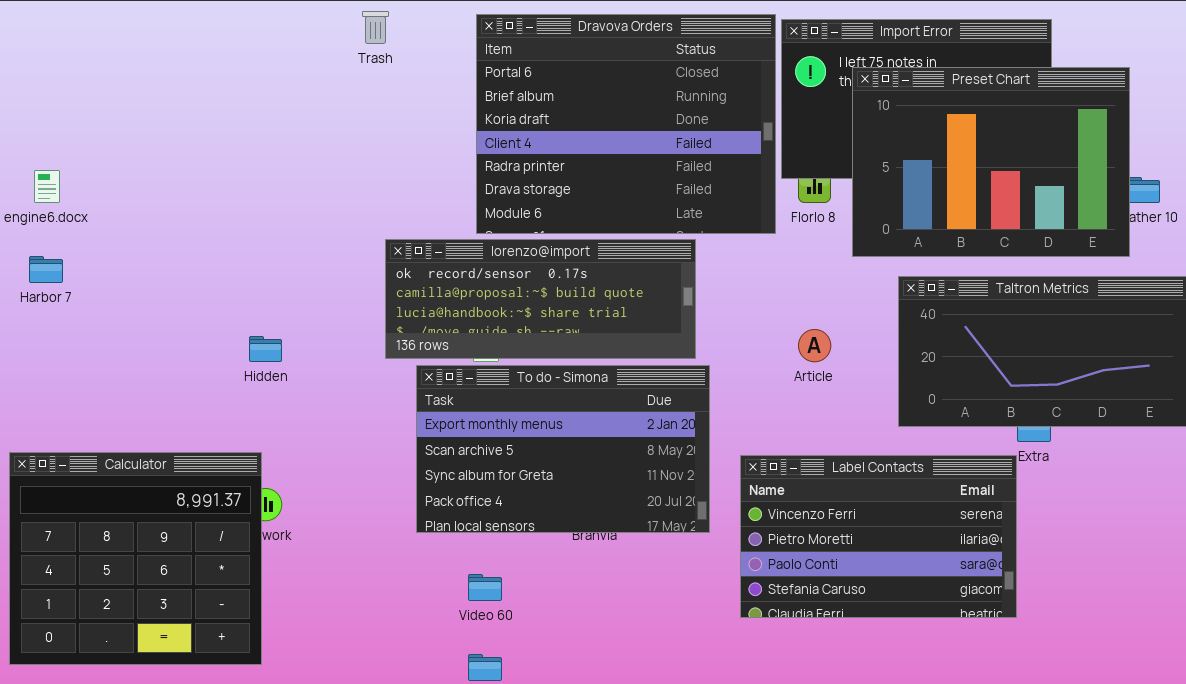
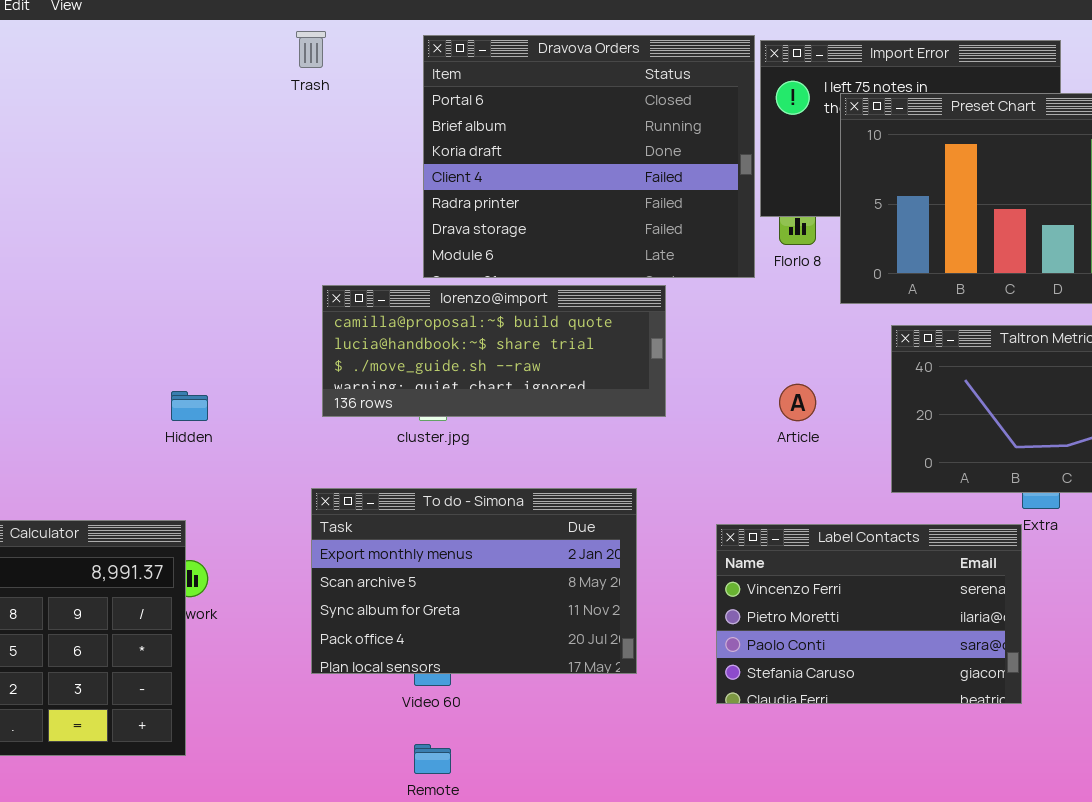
lorenzo@import: [385,239,696,359] -> [322,285,666,417], scrolled down 1 row
To do - Simona: [416,365,710,533] -> [311,488,637,674], moved

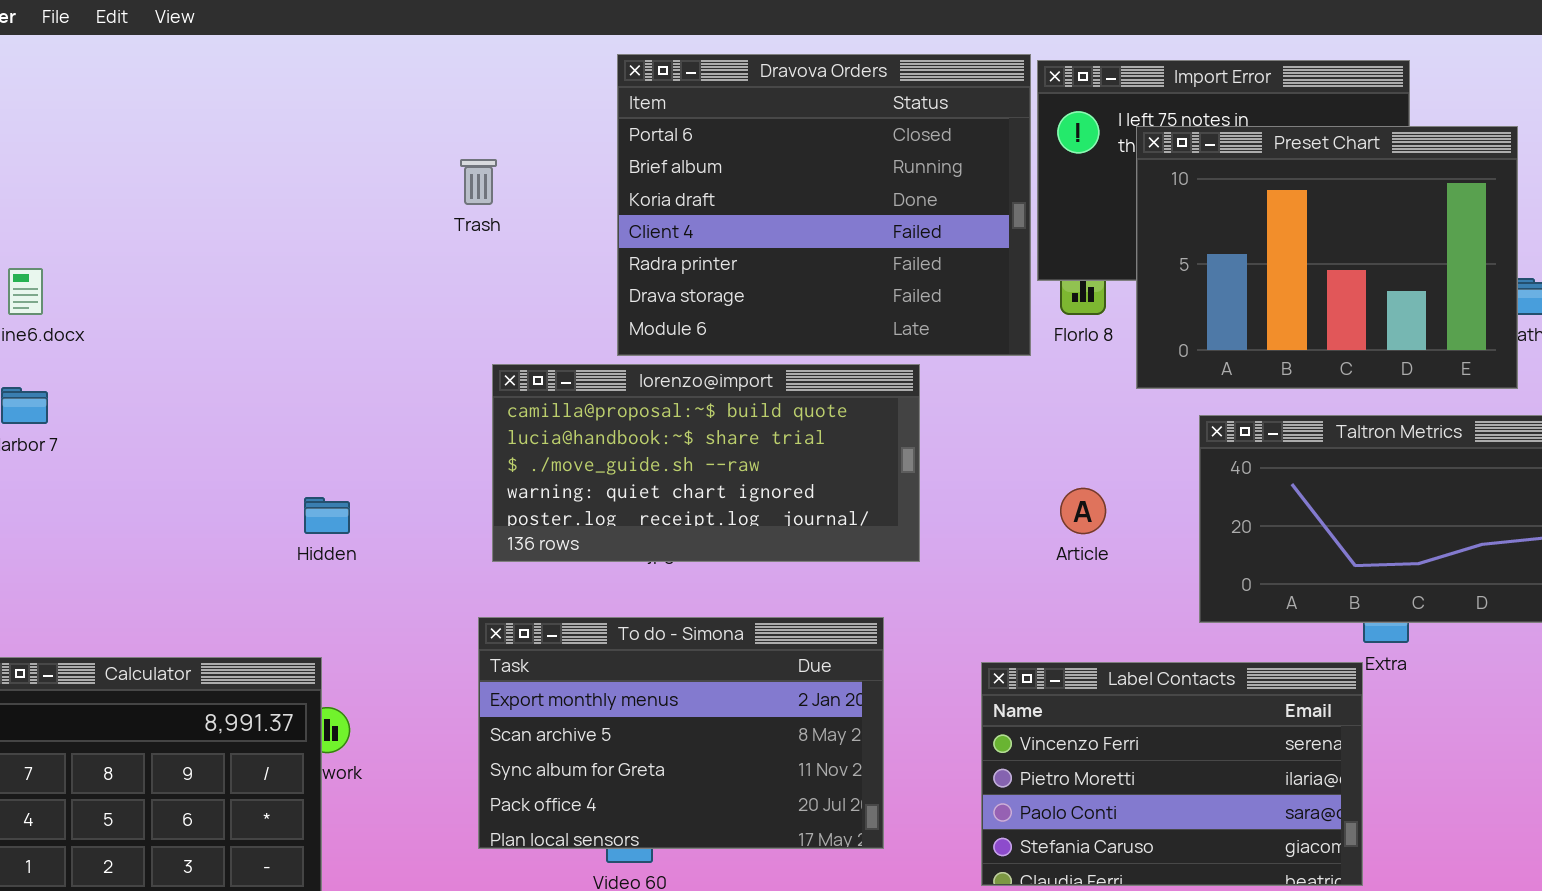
Trash: [296,31,326,68] -> [460,159,497,205], moved
lorenzo@import: [322,285,666,417] -> [492,364,920,562], resized

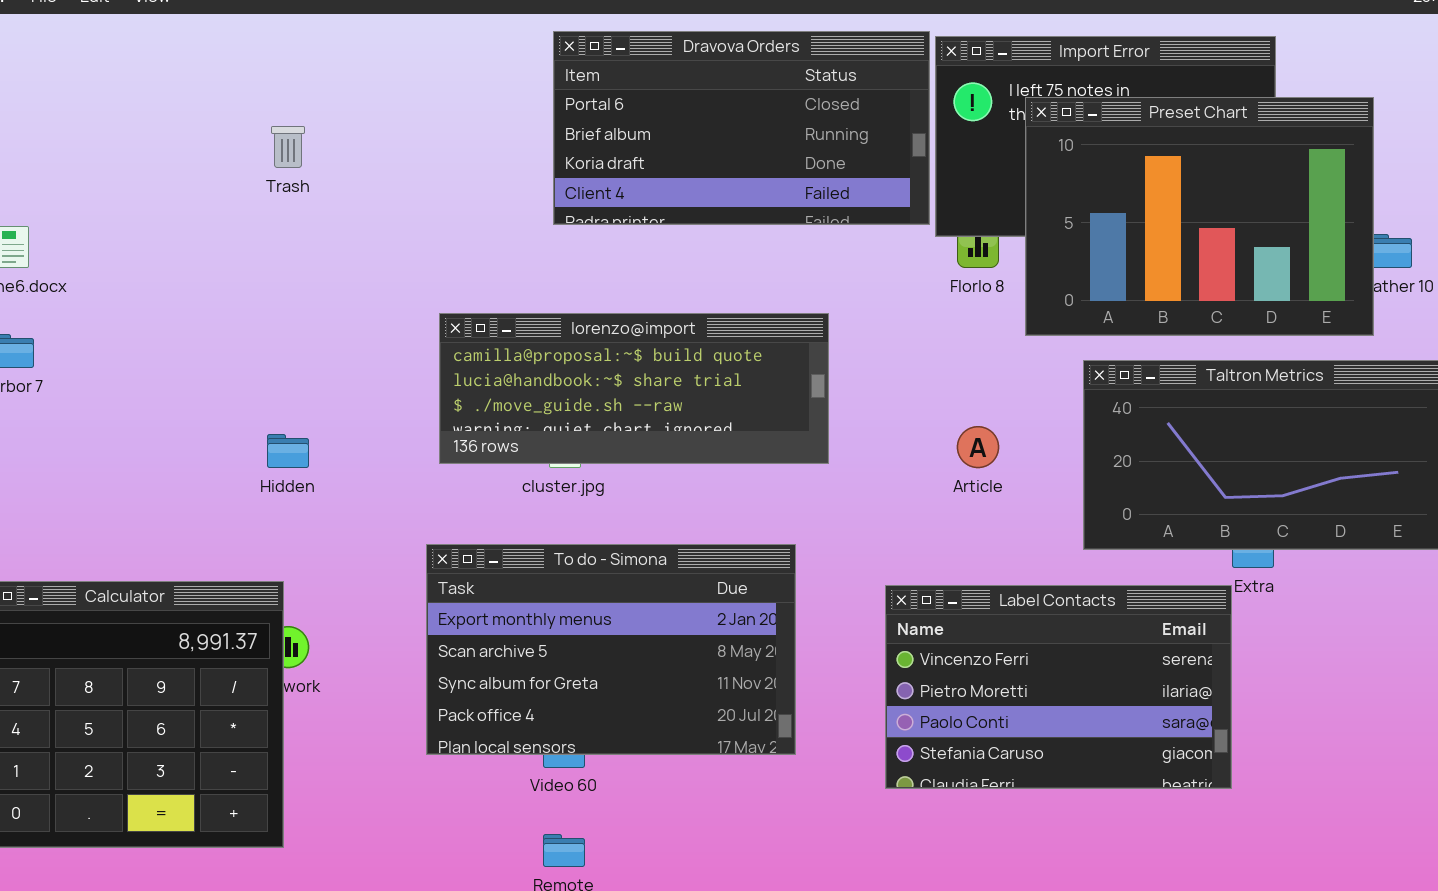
Dravova Orders: [617,54,1031,356] -> [553,31,930,225], resized
Trash: [460,159,497,205] -> [271,126,305,168], moved
lorenzo@import: [492,364,920,562] -> [439,313,829,464], resized

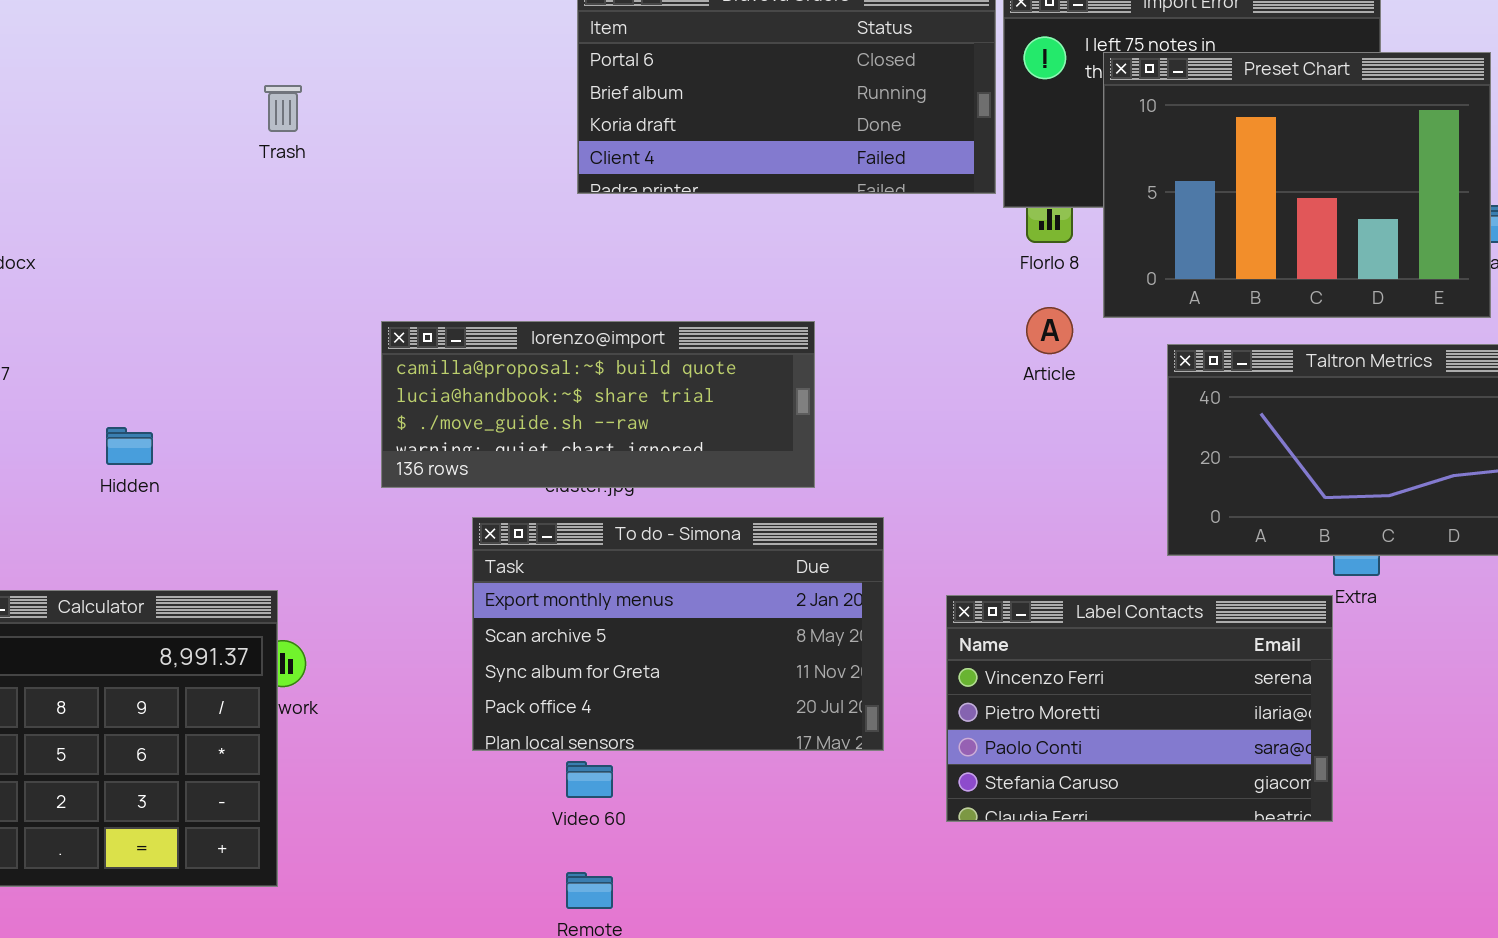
lorenzo@import: [439,313,829,464] -> [381,321,815,488], moved
Article: [957,426,999,468] -> [1026,307,1073,354], moved
Hidden: [267,434,309,468] -> [106,427,153,465], moved
To do - Simona: [426,544,796,755] -> [472,517,884,751], moved

